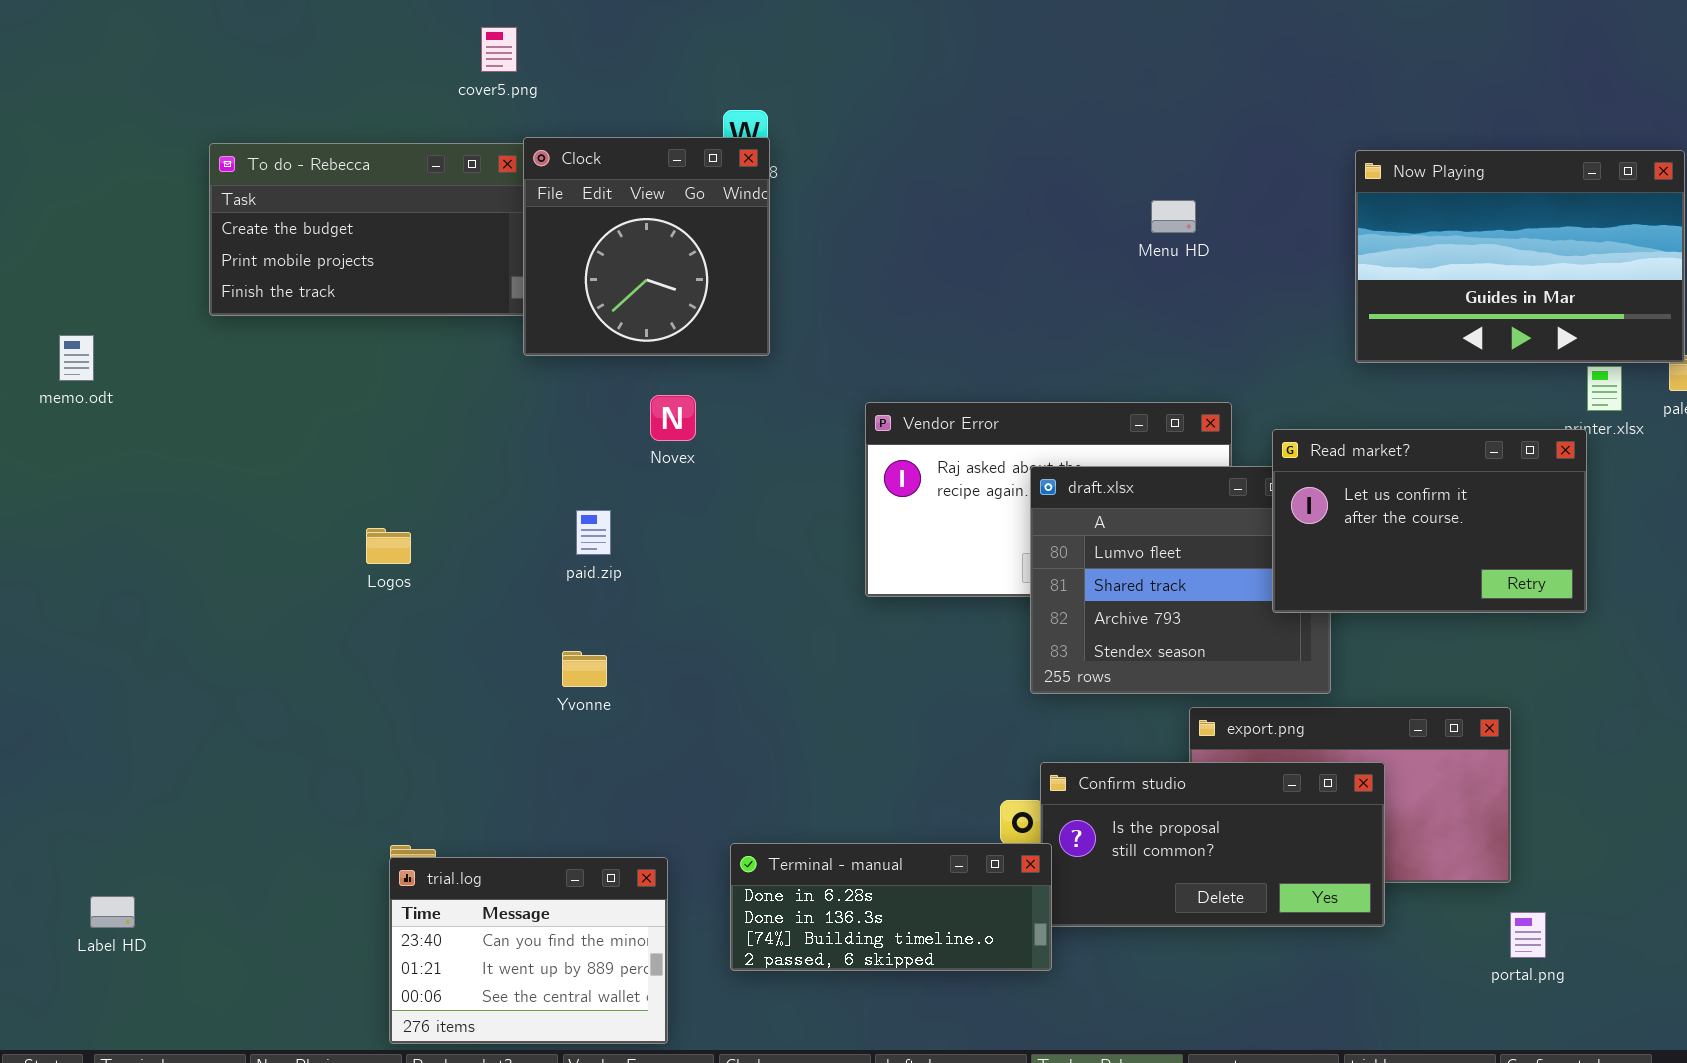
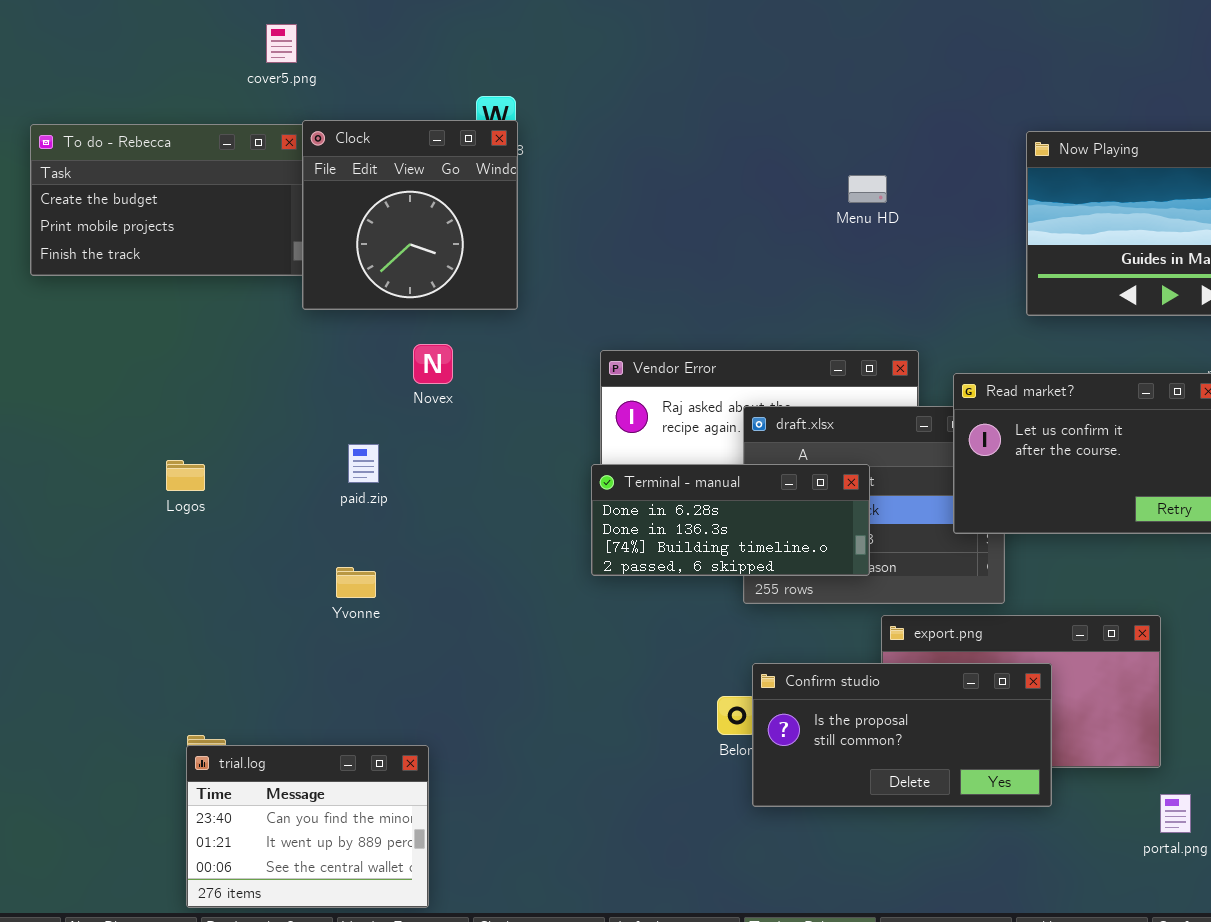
Terminal - manual: [730,843,1052,971] -> [591,464,870,576], moved

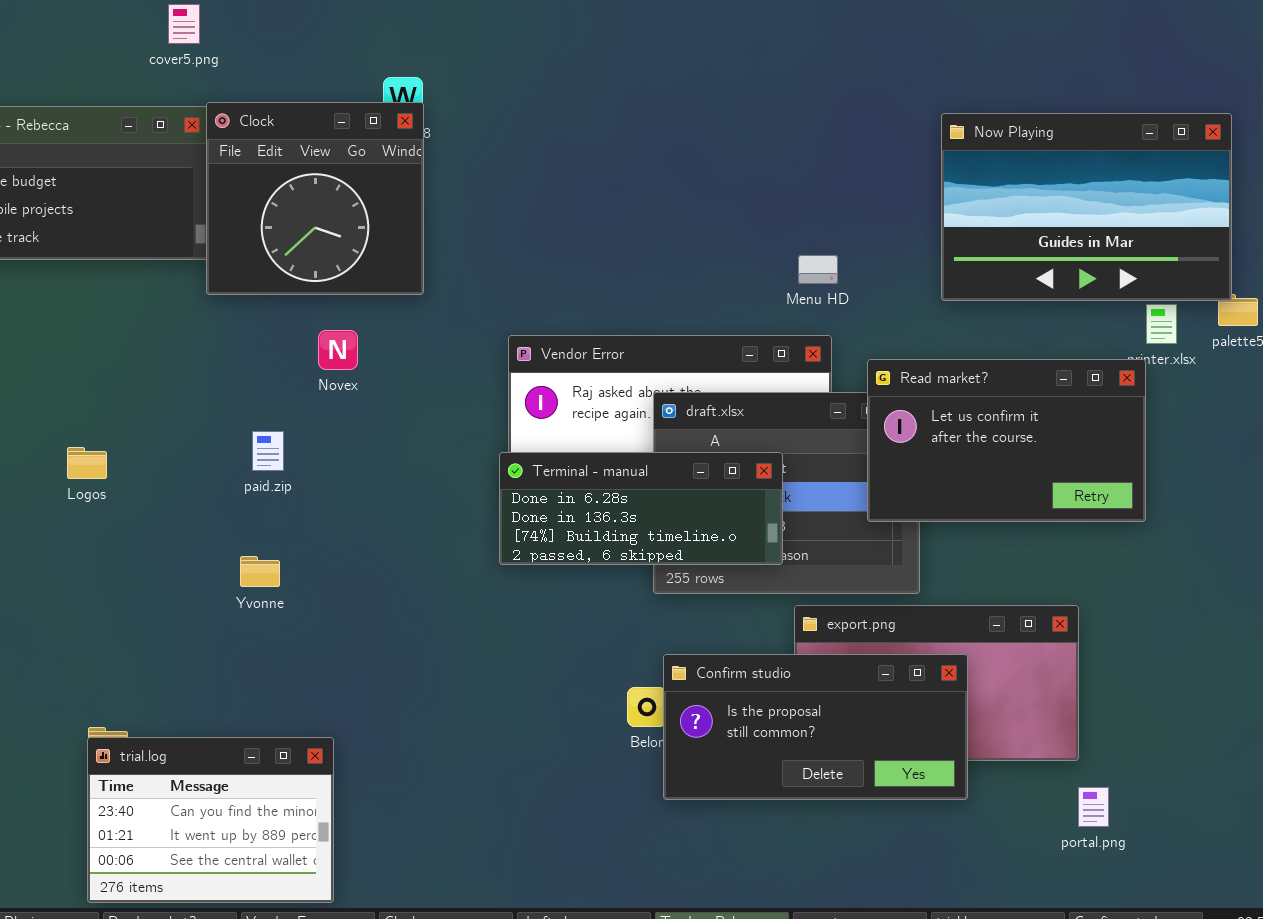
Menu HD: [848,175,887,203] -> [798,255,838,284], moved

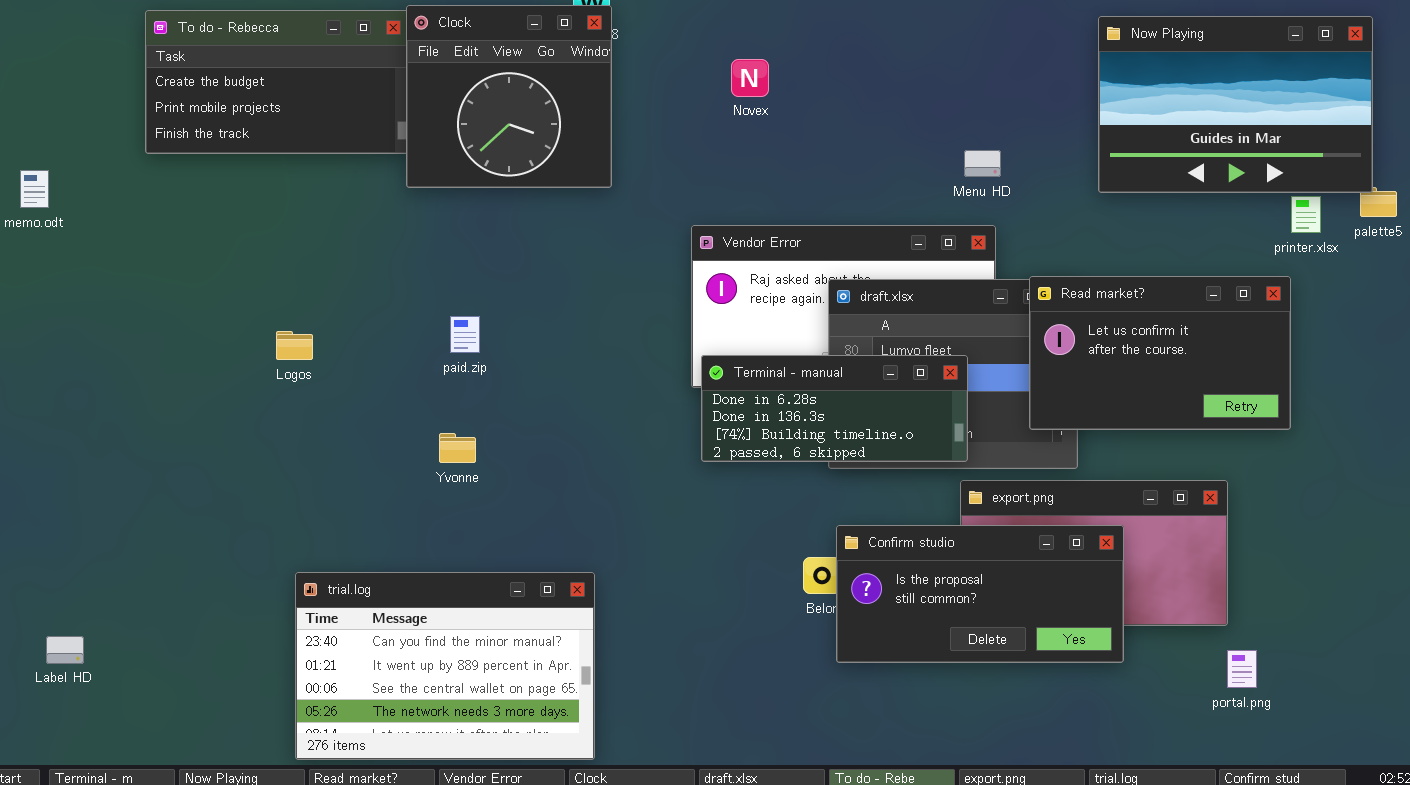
Novex: [318,330,358,370] -> [731,59,769,97], moved
Read market?: [867,359,1146,522] -> [1029,276,1291,430], moved
Terminal - manual: [499,452,783,565] -> [701,355,968,462], moved
trial.log: [87,737,334,903] -> [295,572,595,760], resized

